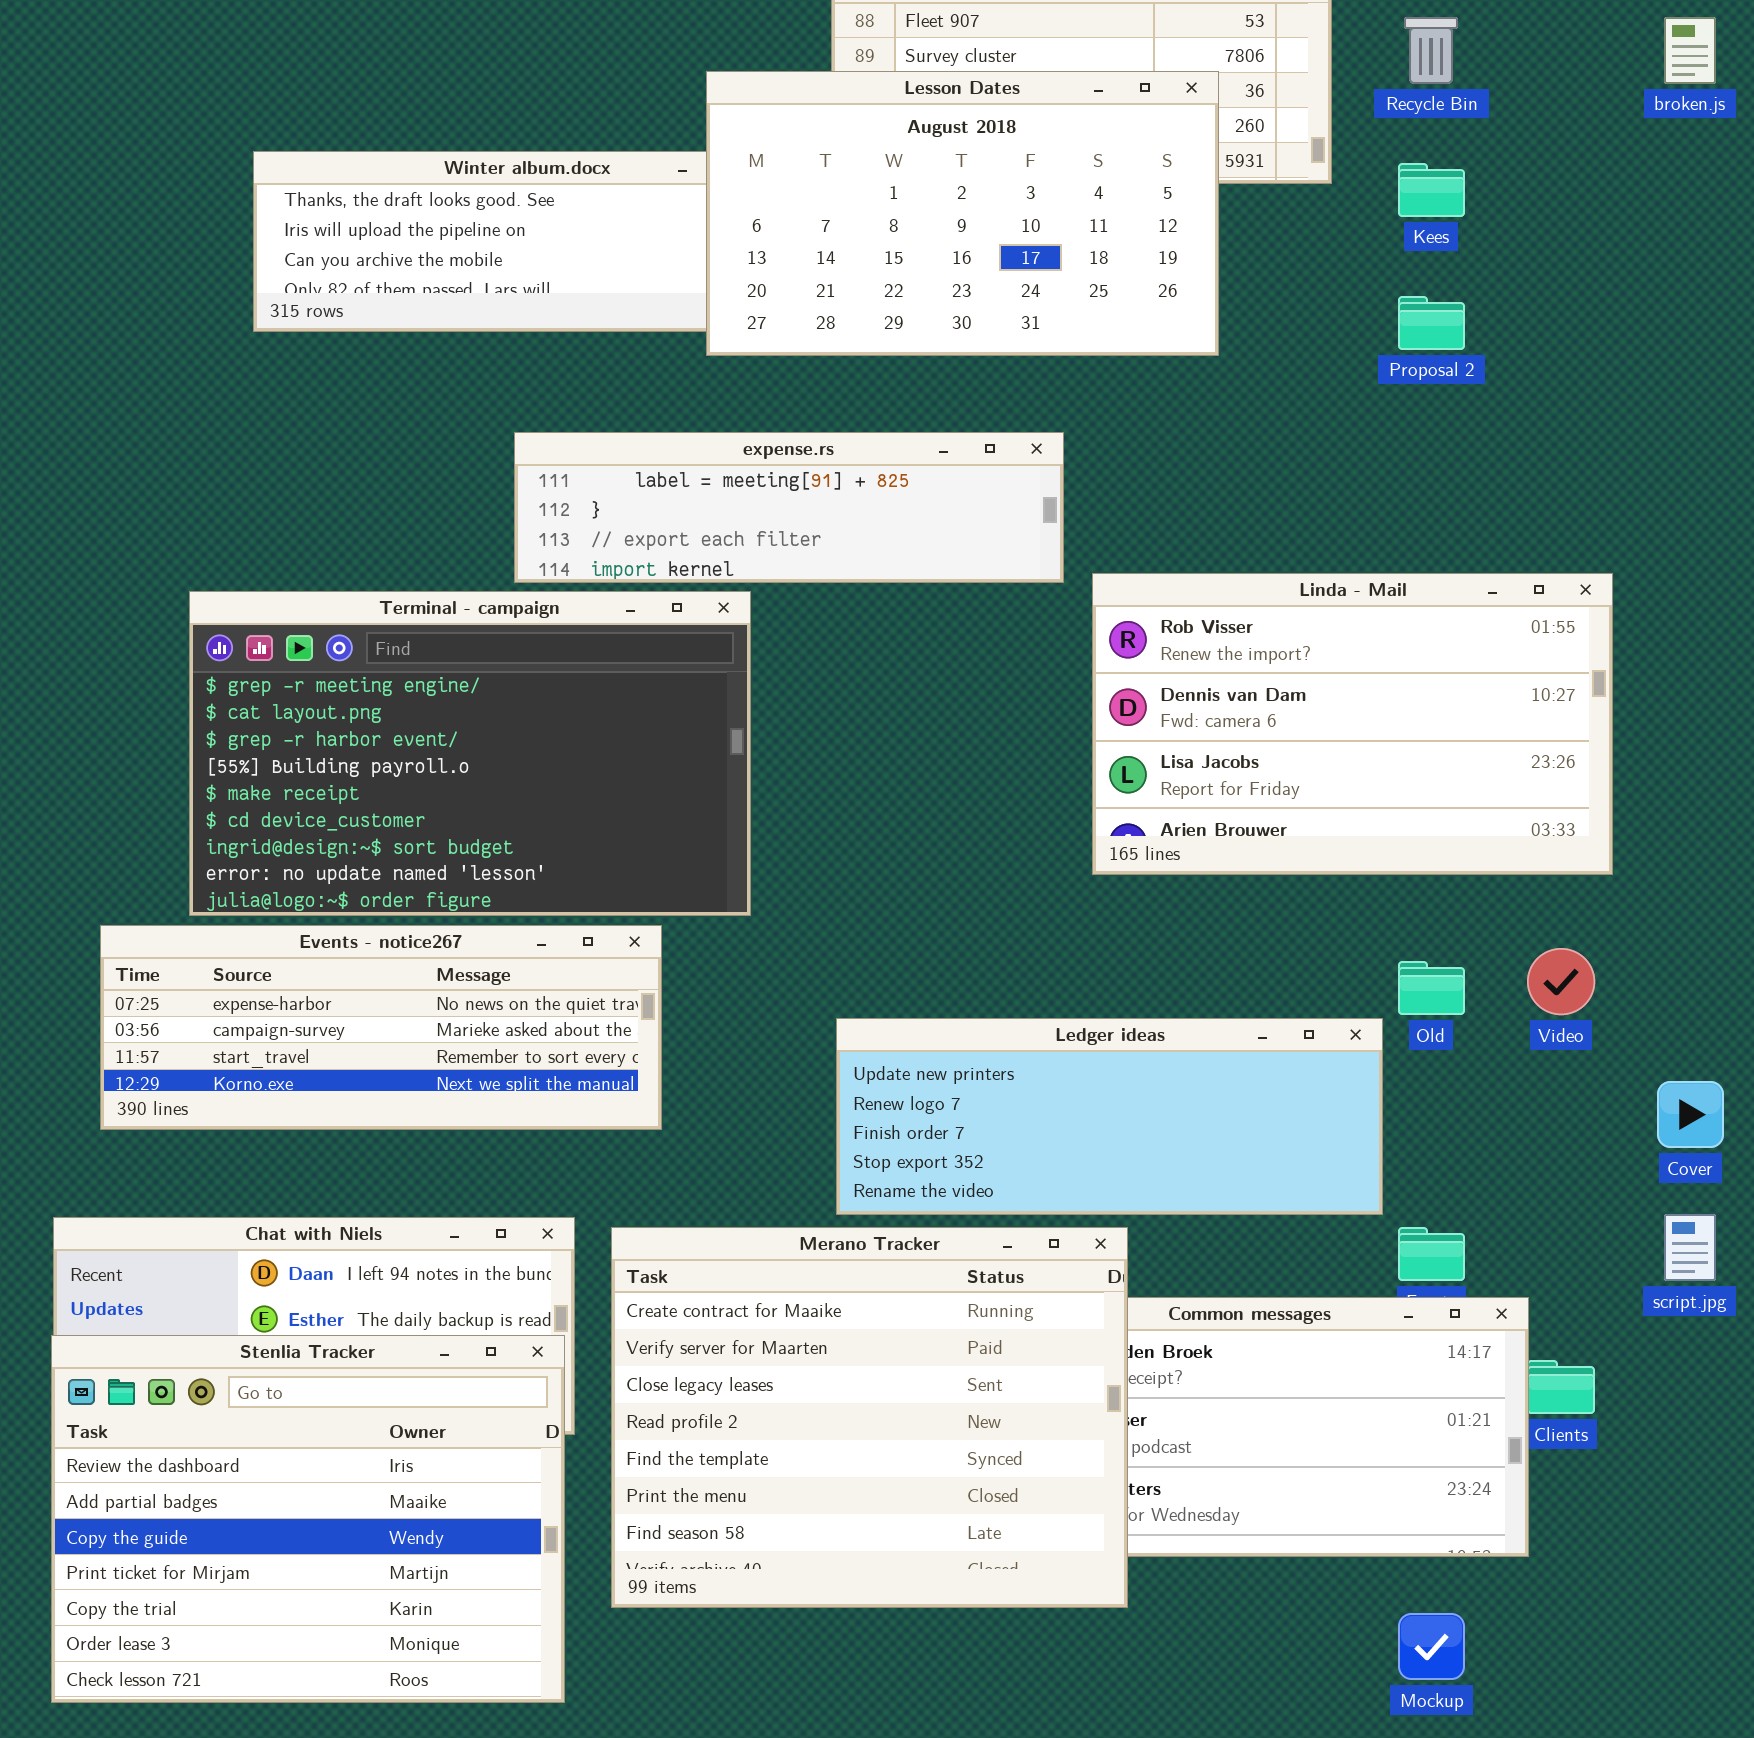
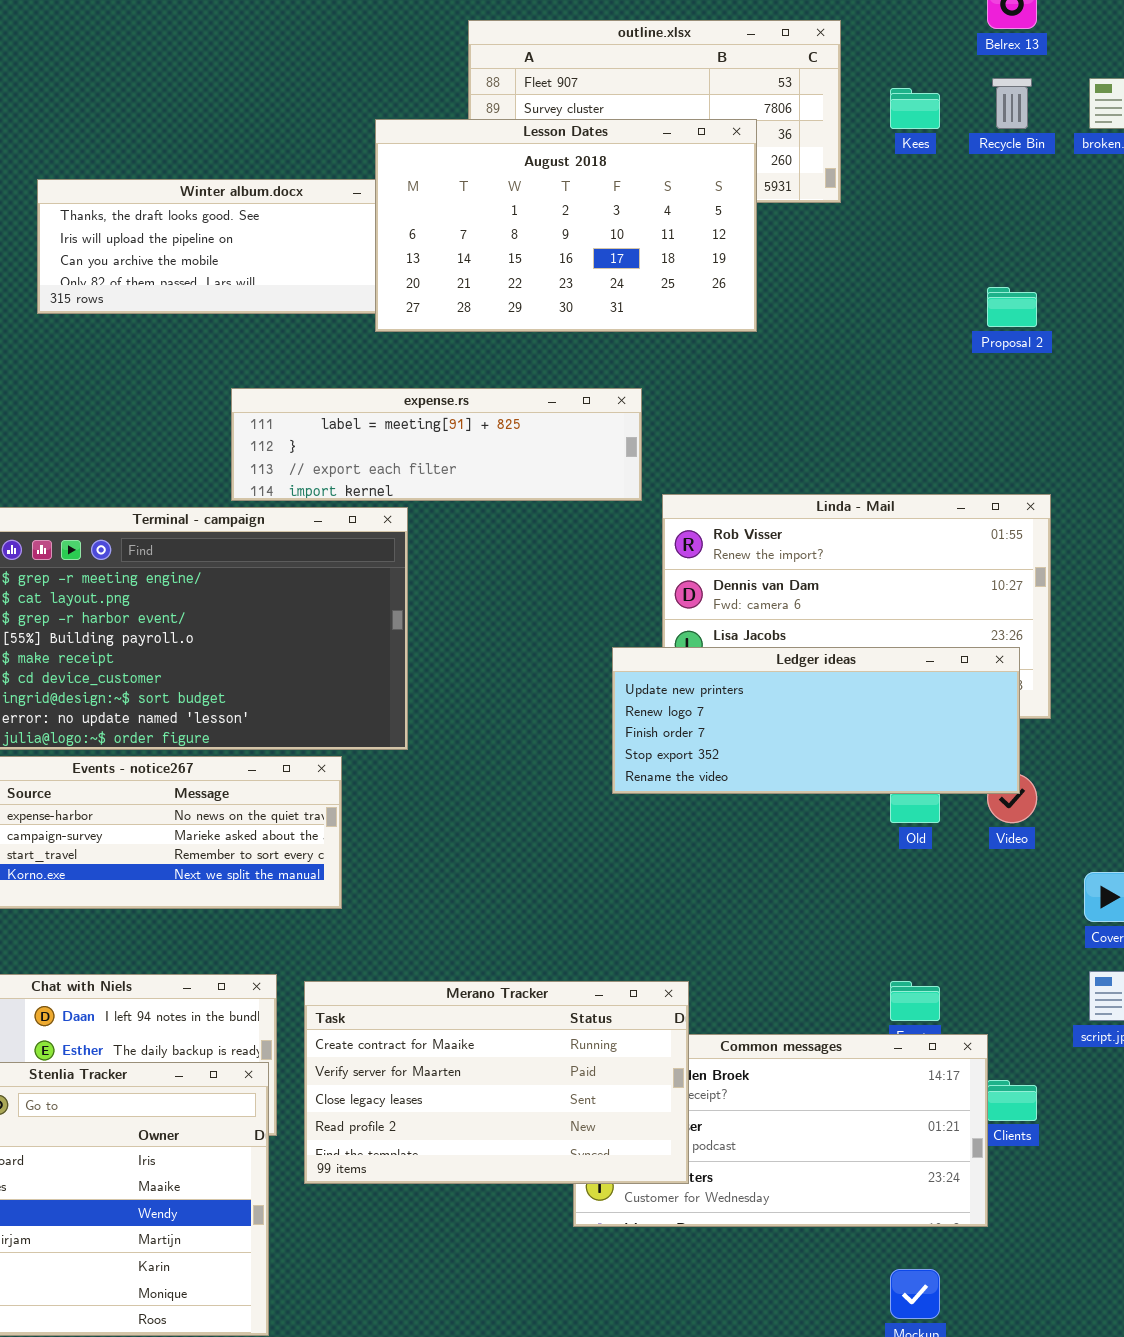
Recycle Bin: [1404,17,1458,84] -> [992,78,1032,129], moved
Kees: [1398,163,1465,217] -> [890,88,940,129], moved
Proposal 2: [1398,296,1465,350] -> [987,287,1037,327], moved
Ledger ideas: [836,1018,1383,1215] -> [612,647,1020,794], moved
Merano Tracker: [611,1227,1128,1608] -> [304,981,689,1184], resized

